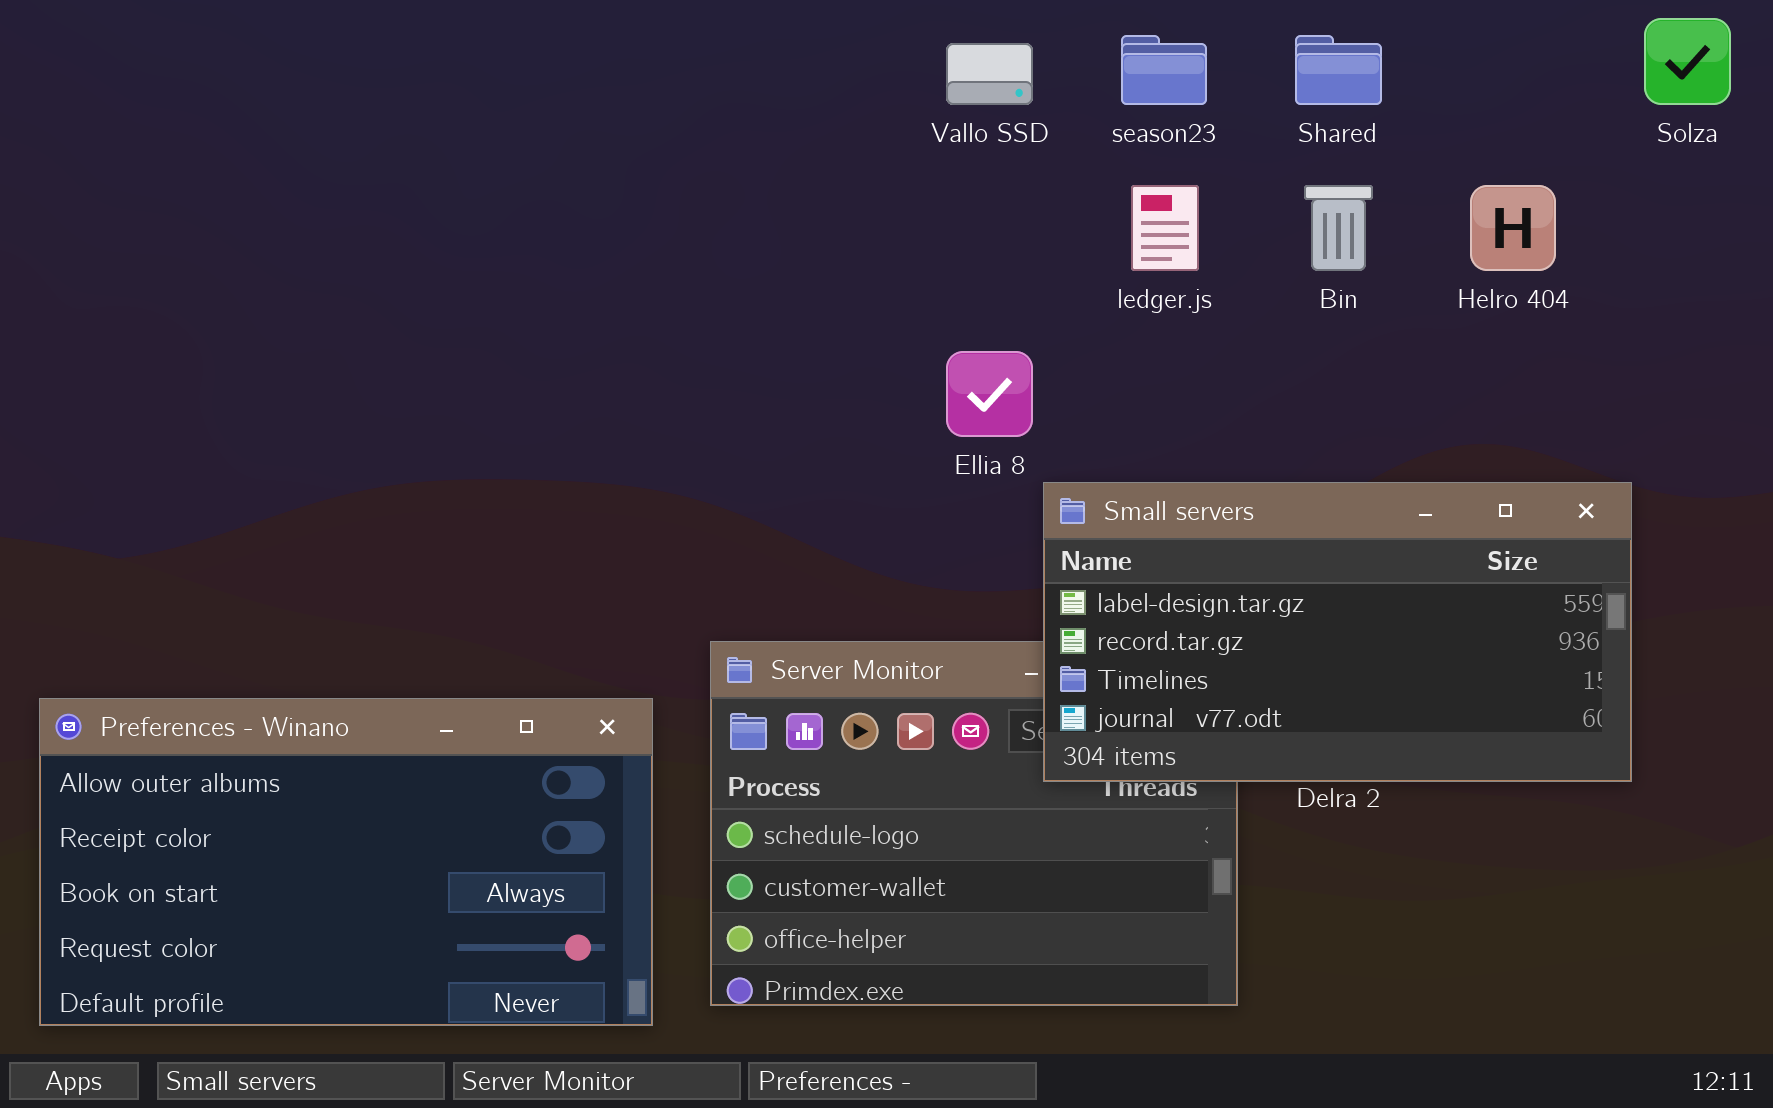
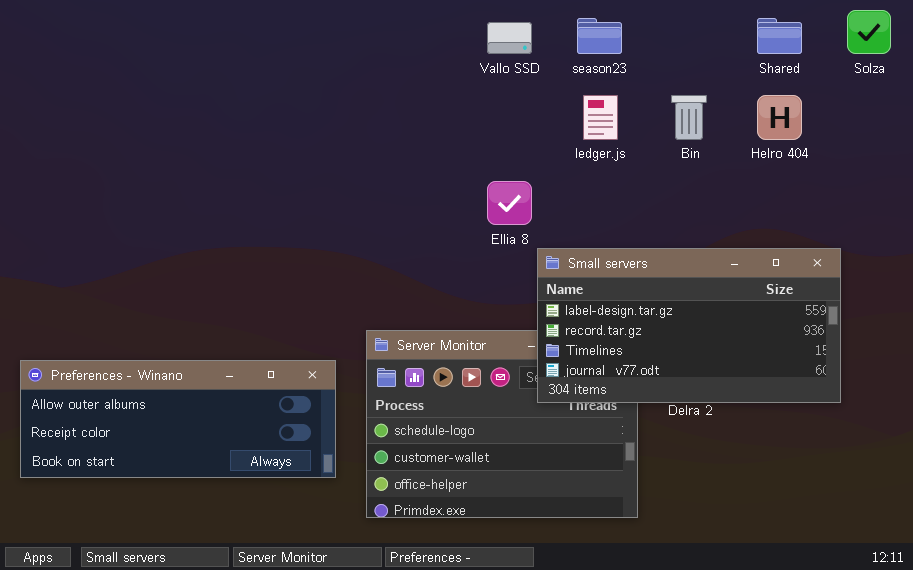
Shared: [1295,35,1382,105] -> [757,18,802,54], moved
Preferences - Winano: [39,698,653,1026] -> [20,360,336,478], resized

